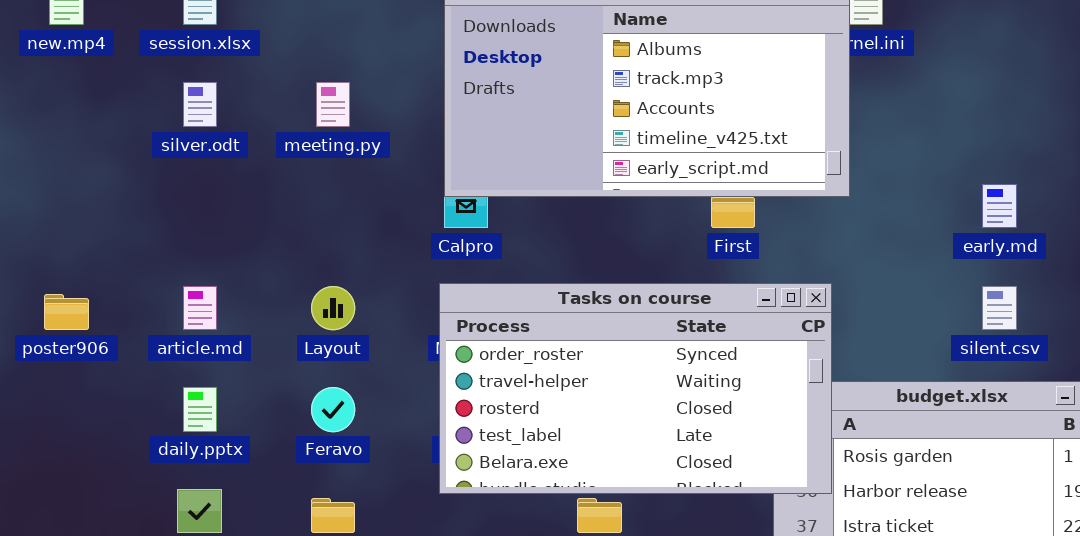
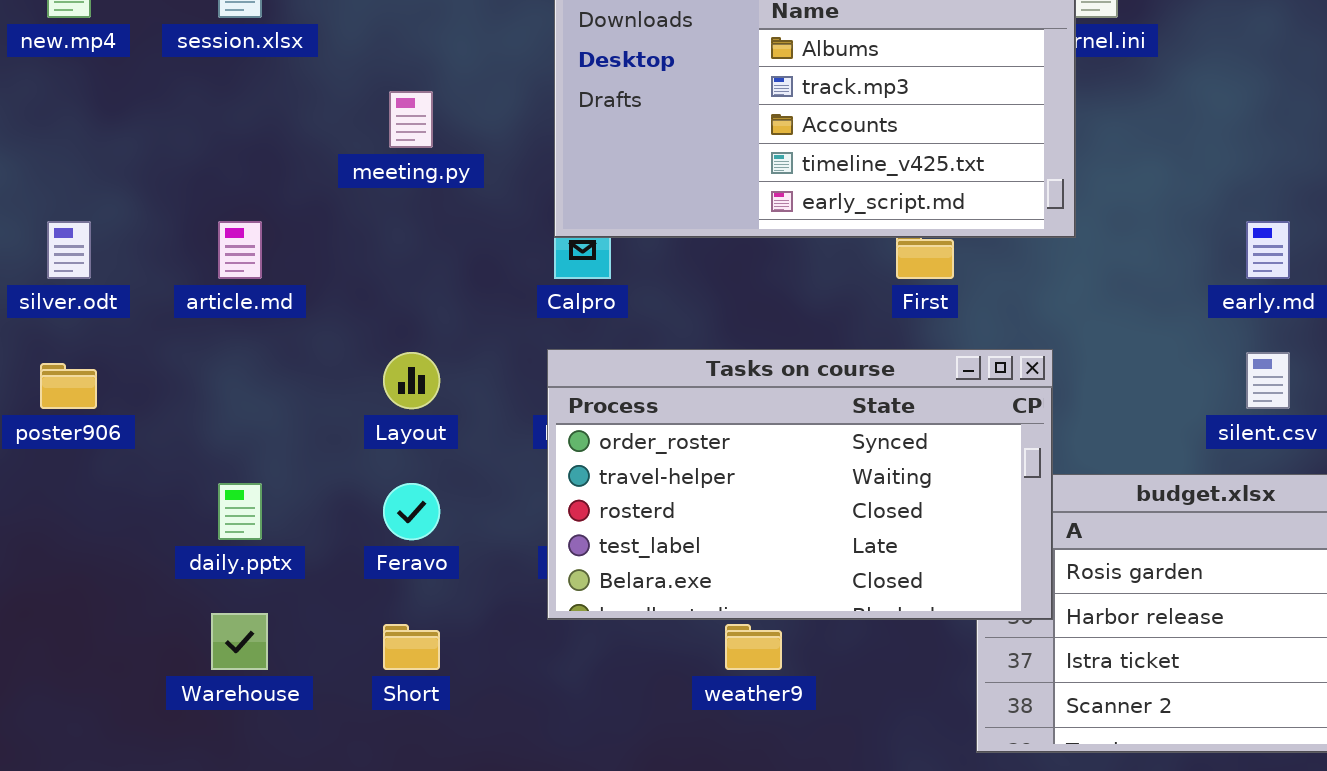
silver.odt: [183,82,217,127] -> [47,221,91,279], moved
article.md: [183,286,217,330] -> [218,221,262,279], moved

